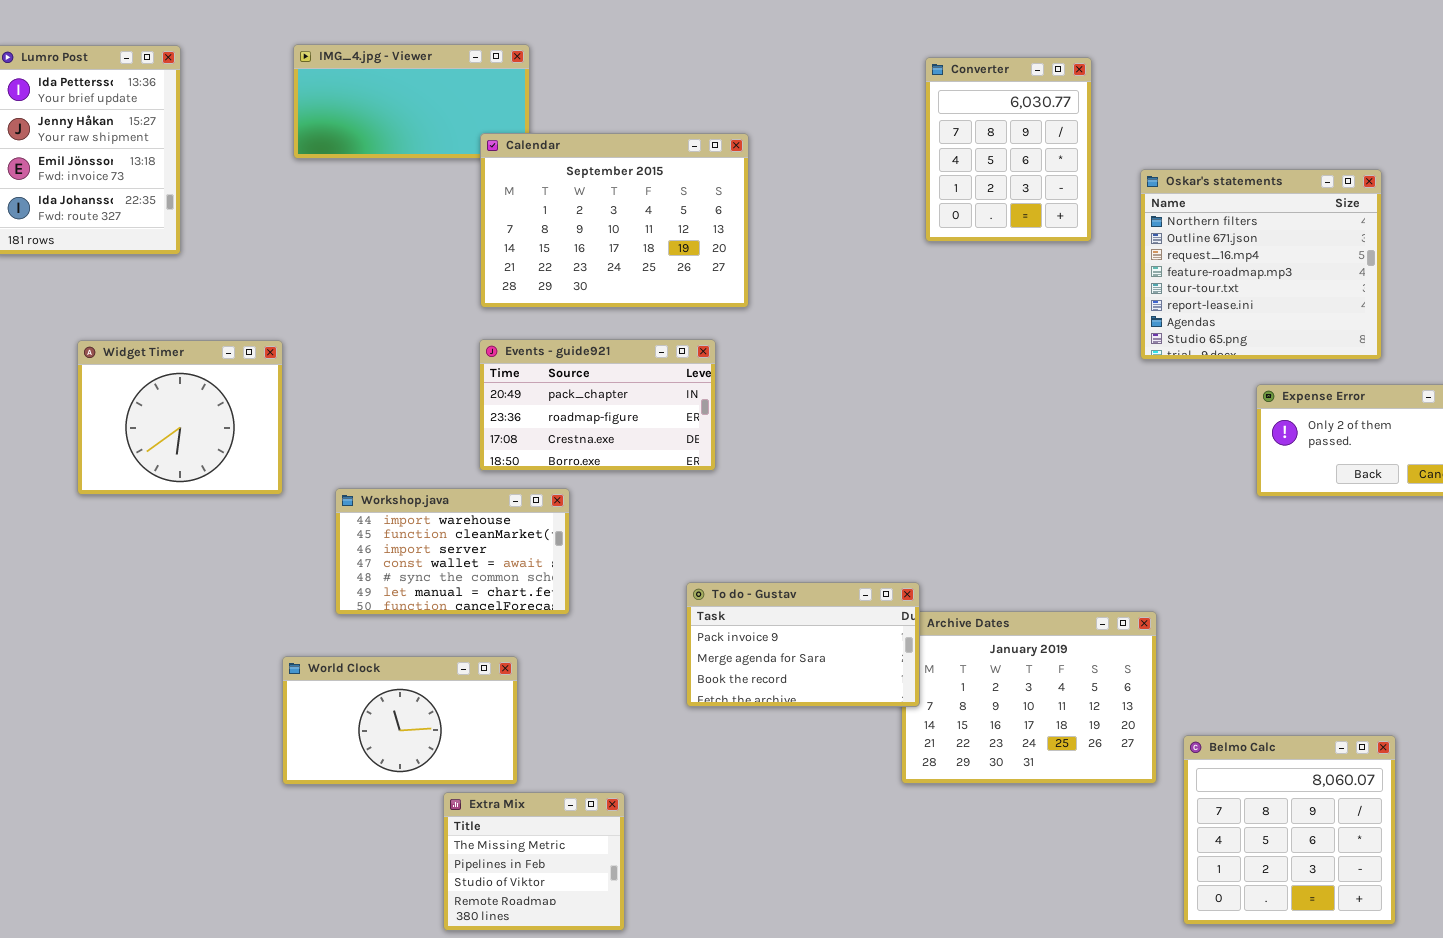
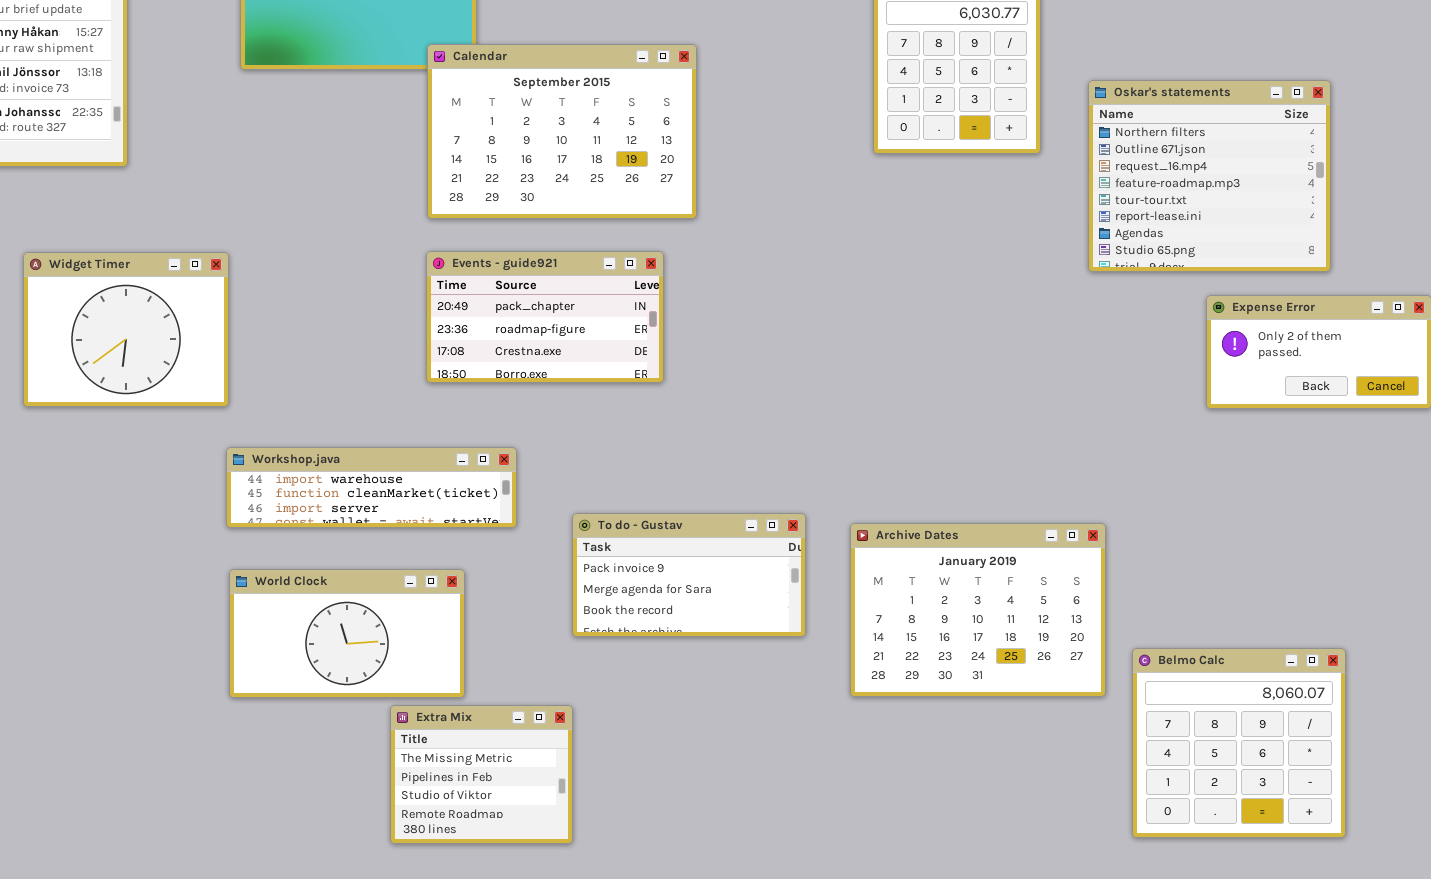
Workshop.java: [335,488,570,615] -> [226,447,517,528], resized
To do - Gustav: [686,582,920,707] -> [572,513,806,637], moved

